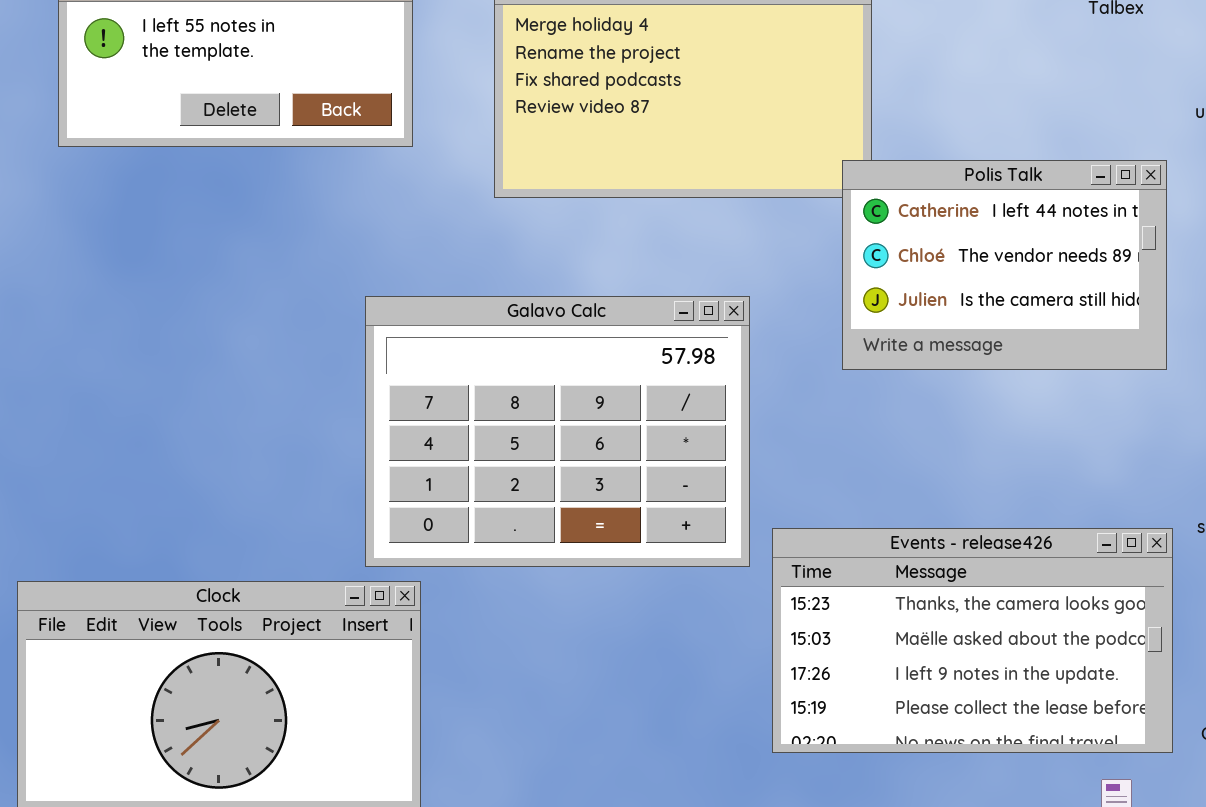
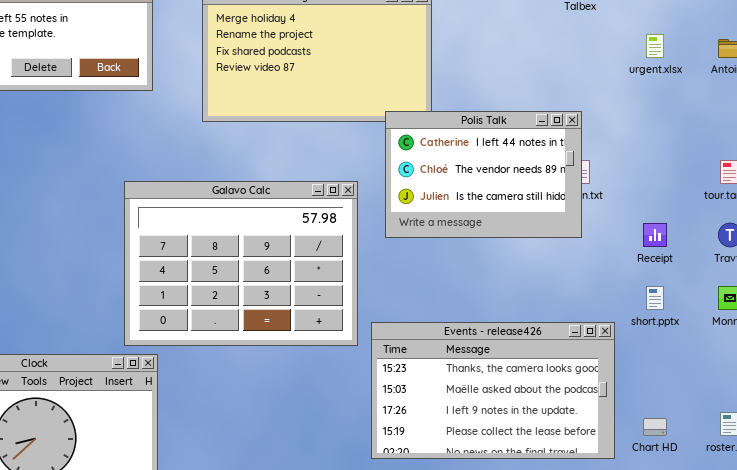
Polis Talk: [842,160,1167,370] -> [385,111,582,238], moved

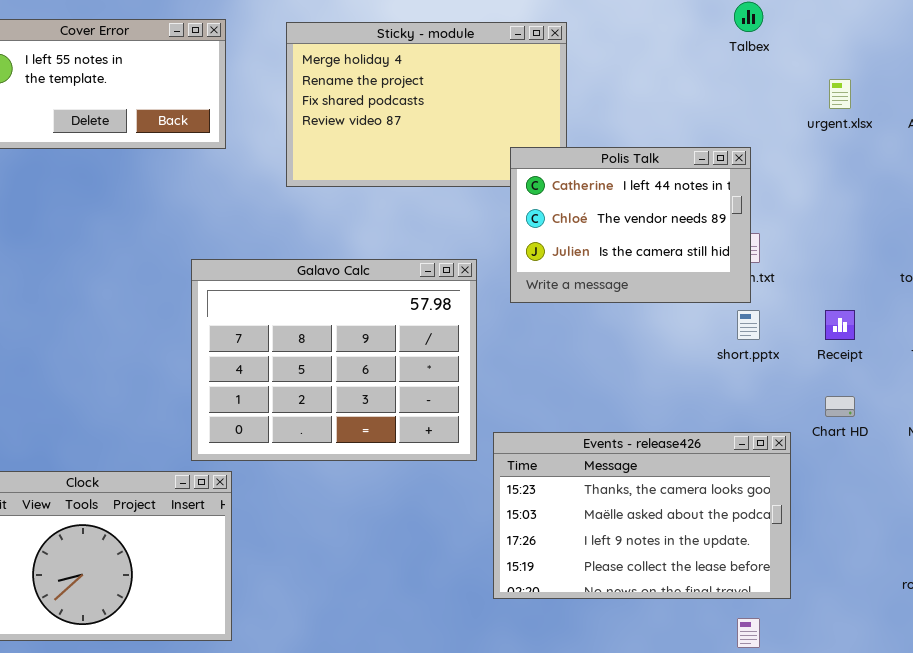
Polis Talk: [385,111,582,238] -> [510,147,751,303], moved
short.pptx: [646,286,664,310] -> [737,310,760,340], moved
Chart HD: [643,418,667,436] -> [825,396,855,417], moved

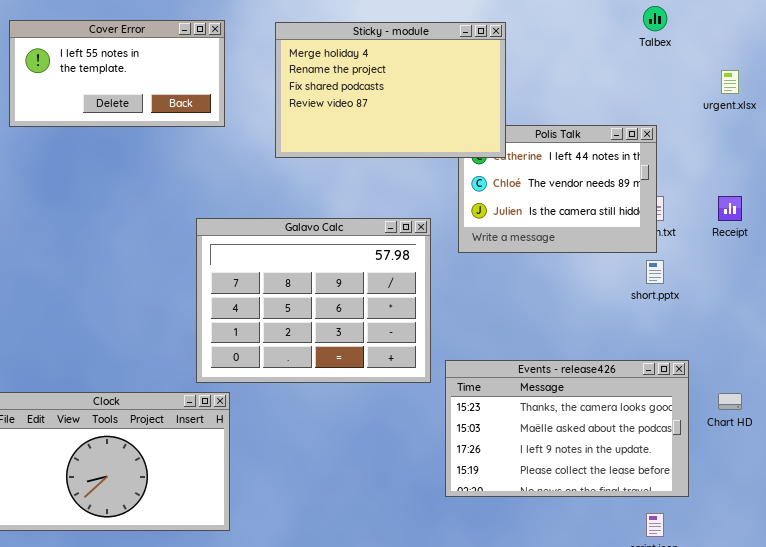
Sticky - module: [286,22,567,187] -> [275,22,506,158], raised
Receipt: [825,310,855,340] -> [718,196,742,221], moved
Chart HD: [825,396,855,417] -> [718,393,742,410], moved

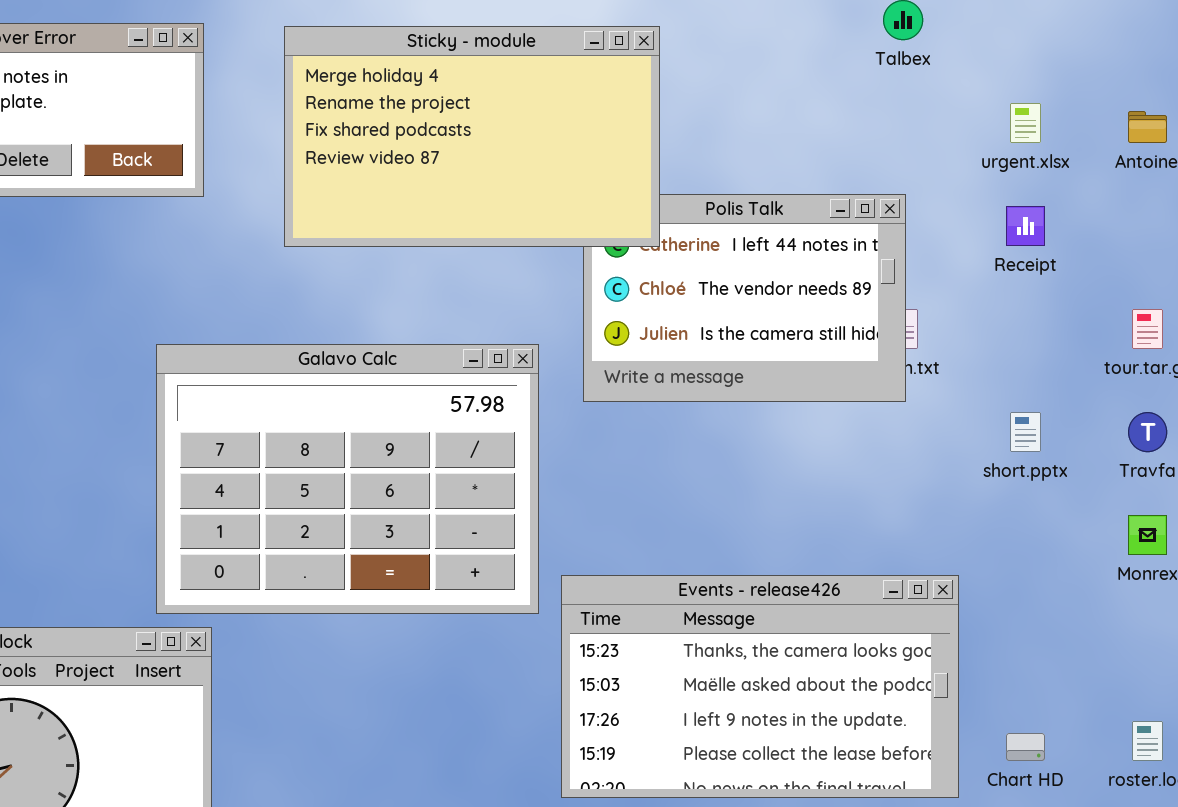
Receipt: [718,196,742,221] -> [1006,206,1045,246], moved
short.pptx: [646,260,664,284] -> [1010,412,1041,452], moved
Chart HD: [718,393,742,410] -> [1006,733,1045,761], moved

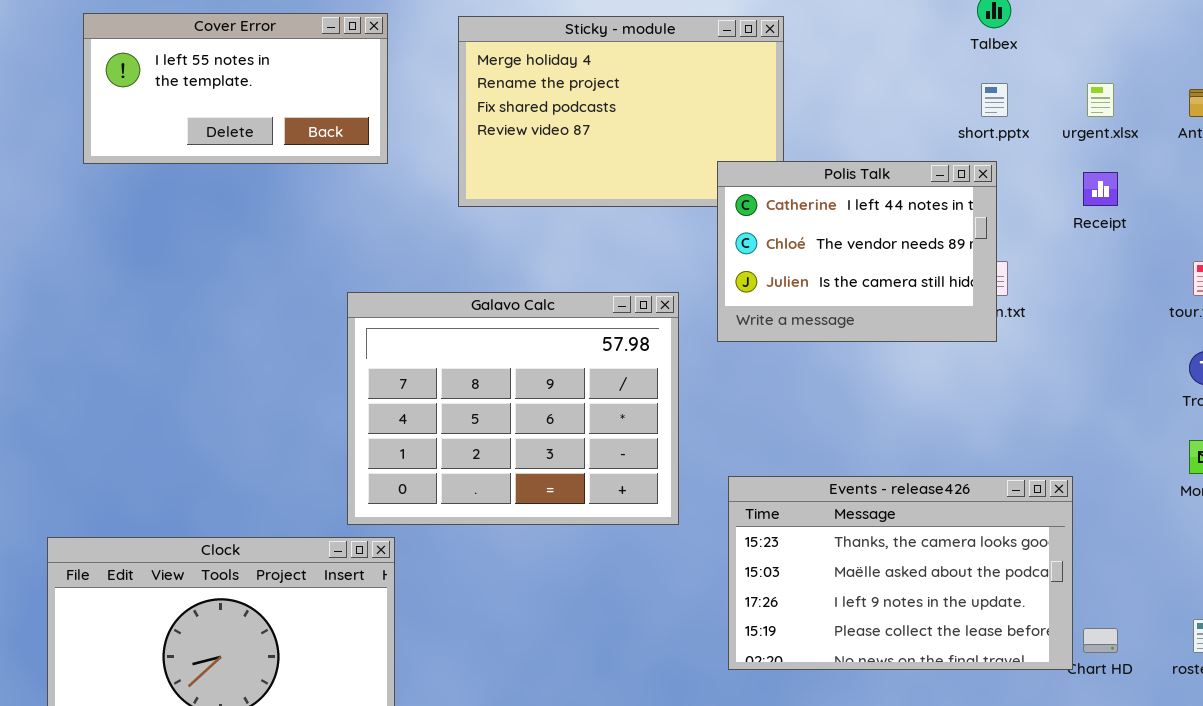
Polis Talk: [583,194,906,402] -> [717,161,997,342], raised
short.pptx: [1010,412,1041,452] -> [981,83,1008,117], moved
Events - release426: [561,575,959,798] -> [728,476,1073,670], moved

